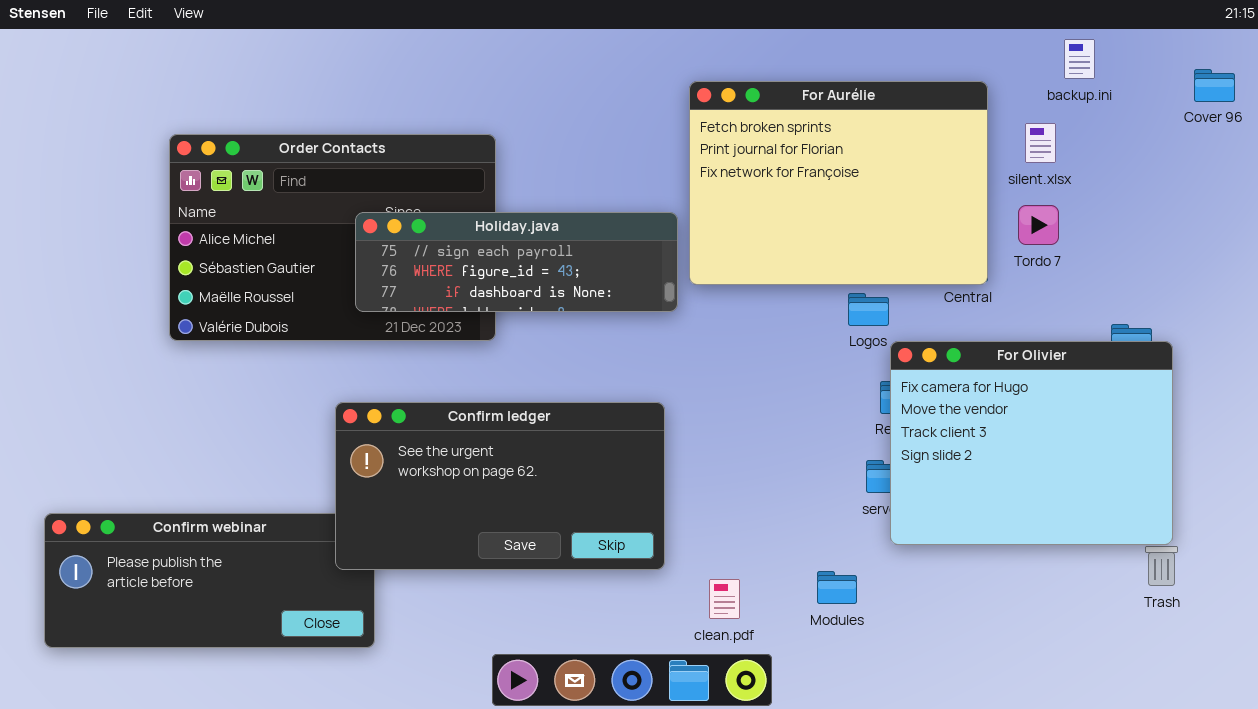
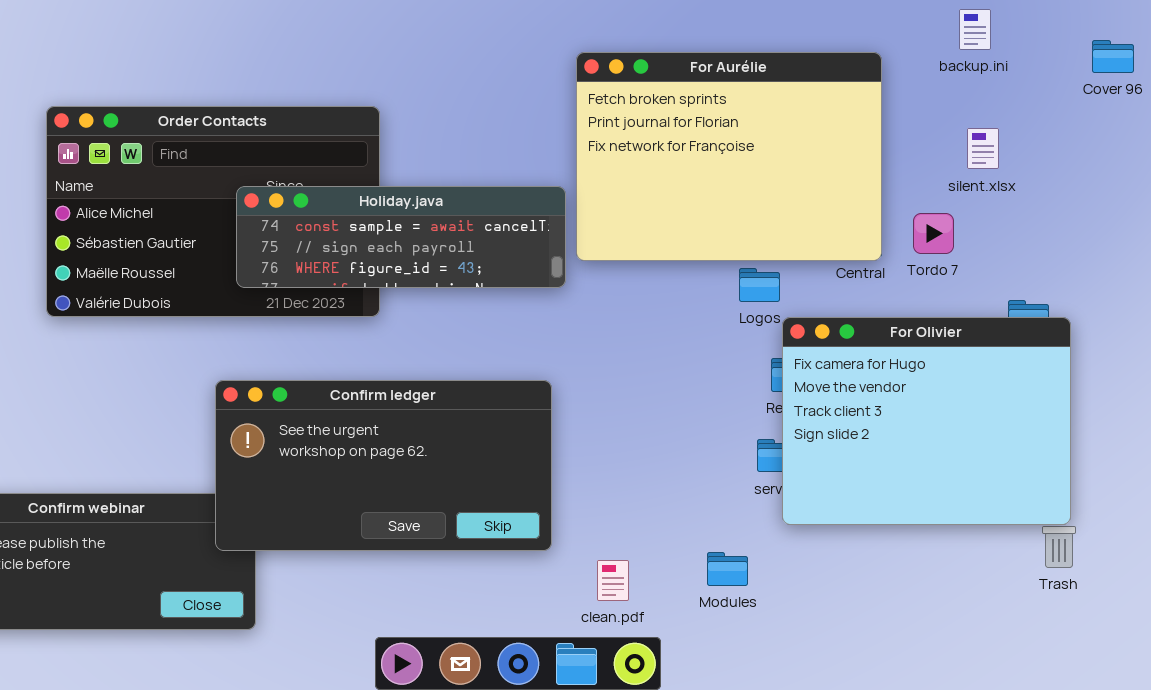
silent.xlsx: [1025,123,1056,163] -> [967,128,999,169], moved
Tordo 7: [1018,205,1059,245] -> [913,213,954,254], moved
Holiday.java: [355,212,678,312] -> [236,186,566,288], scrolled up 1 row

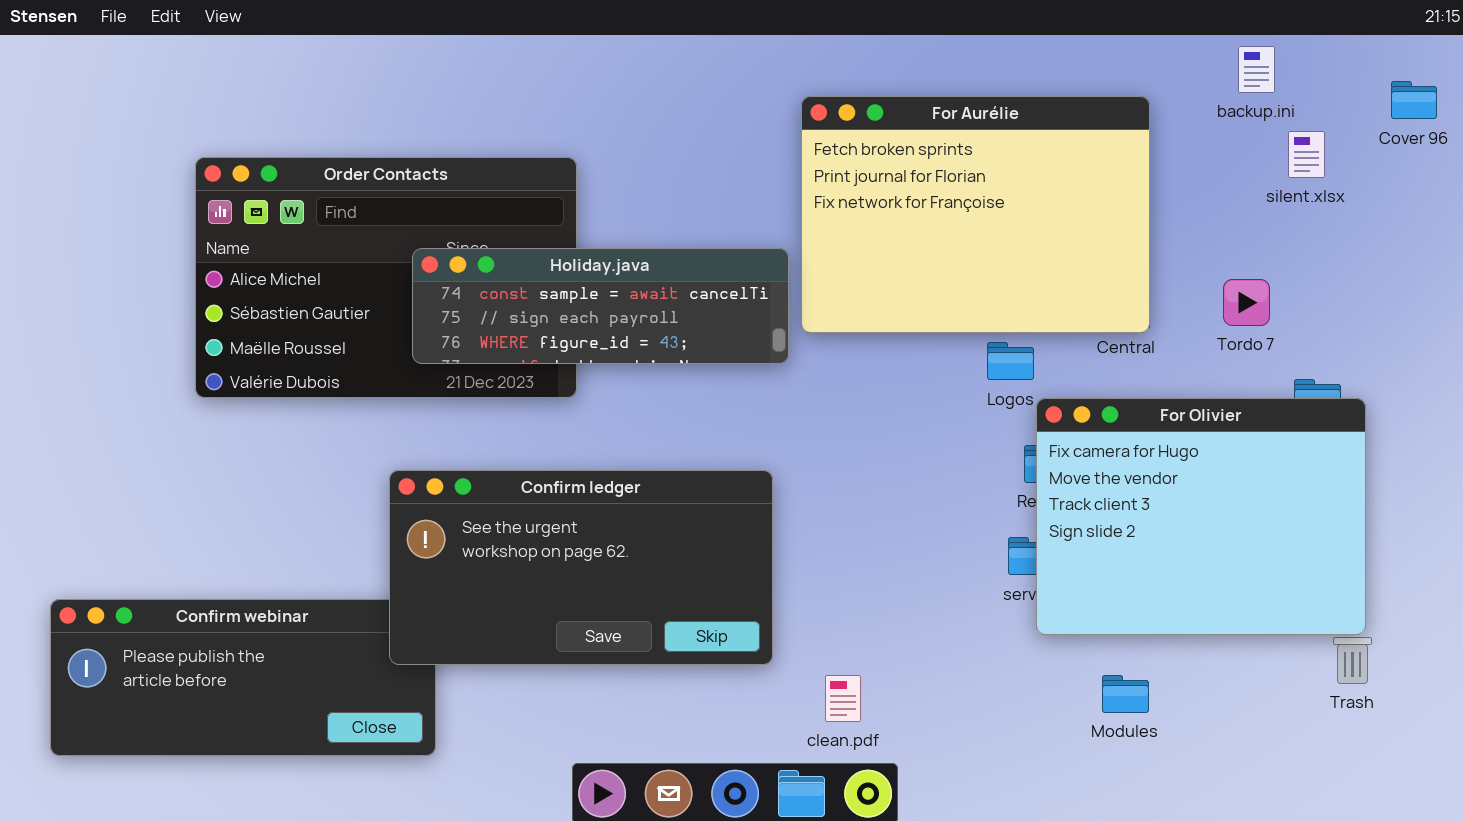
silent.xlsx: [967,128,999,169] -> [1288,131,1325,178], moved
Tordo 7: [913,213,954,254] -> [1223,279,1270,326], moved
Modules: [707,552,748,586] -> [1102,675,1149,713], moved

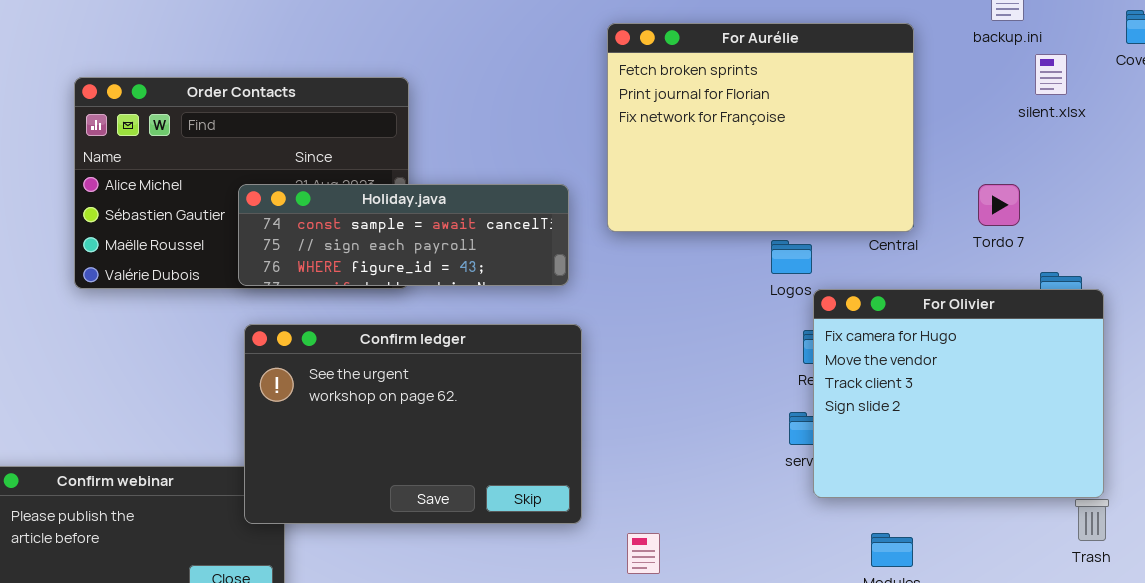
Holiday.java: [412,248,789,364] -> [238,184,569,286], moved
Confirm ledger: [389,470,773,665] -> [244,324,582,524], resized

